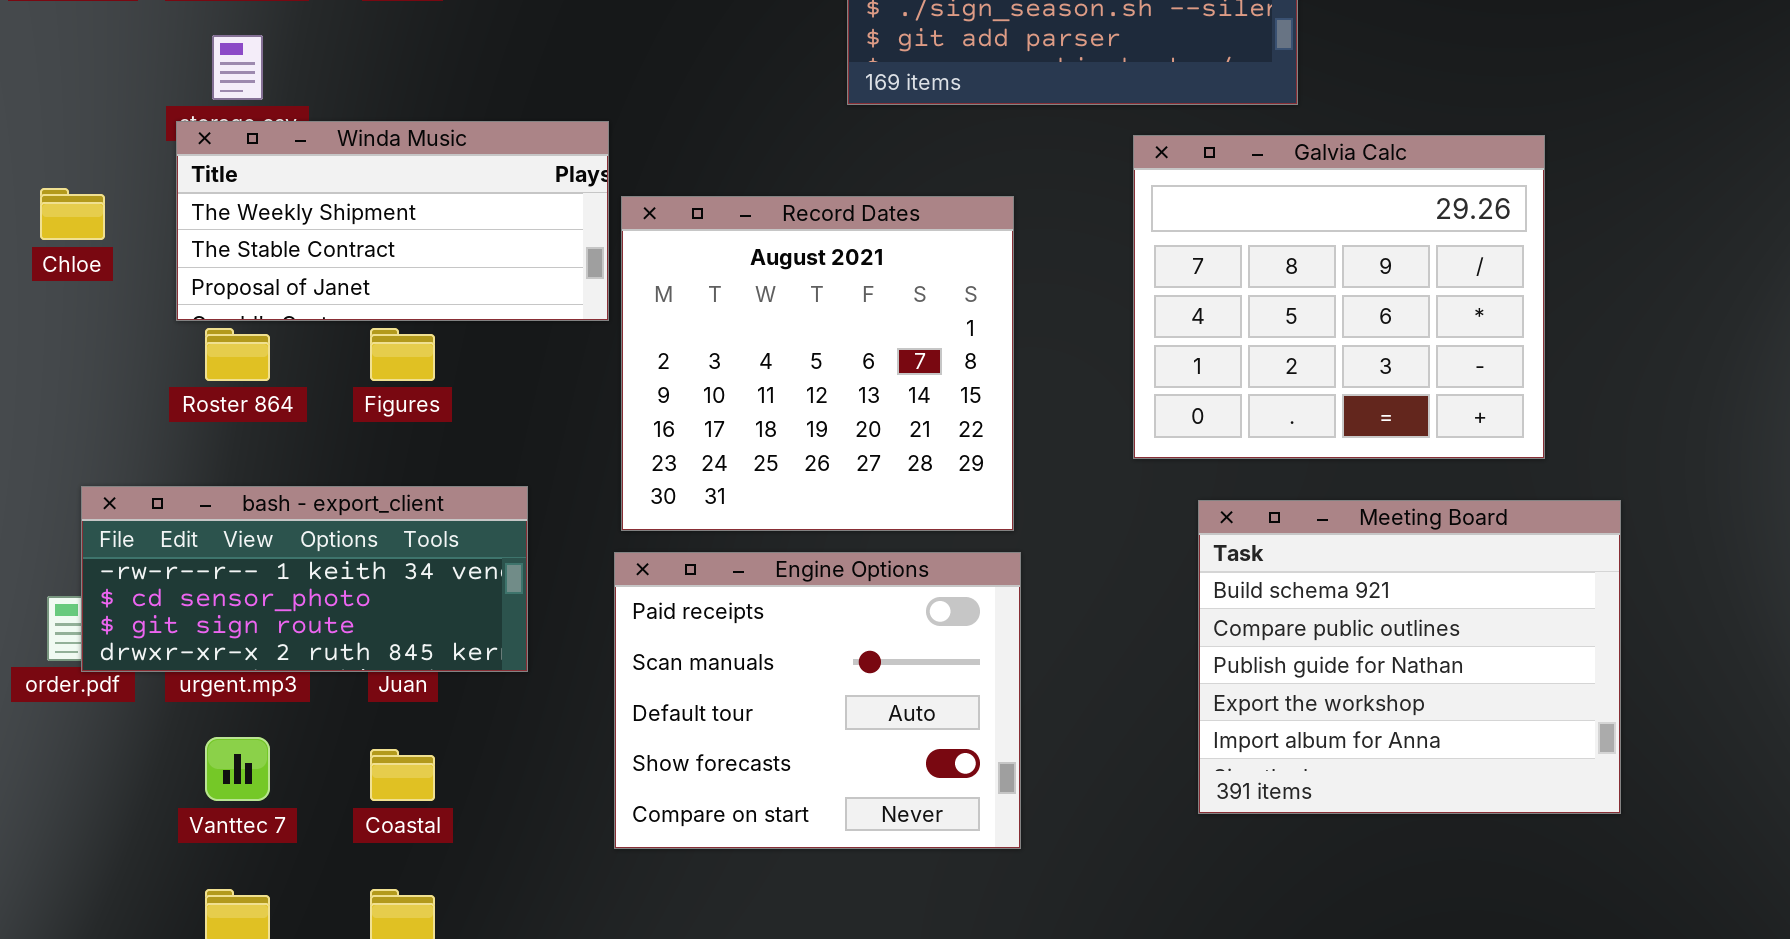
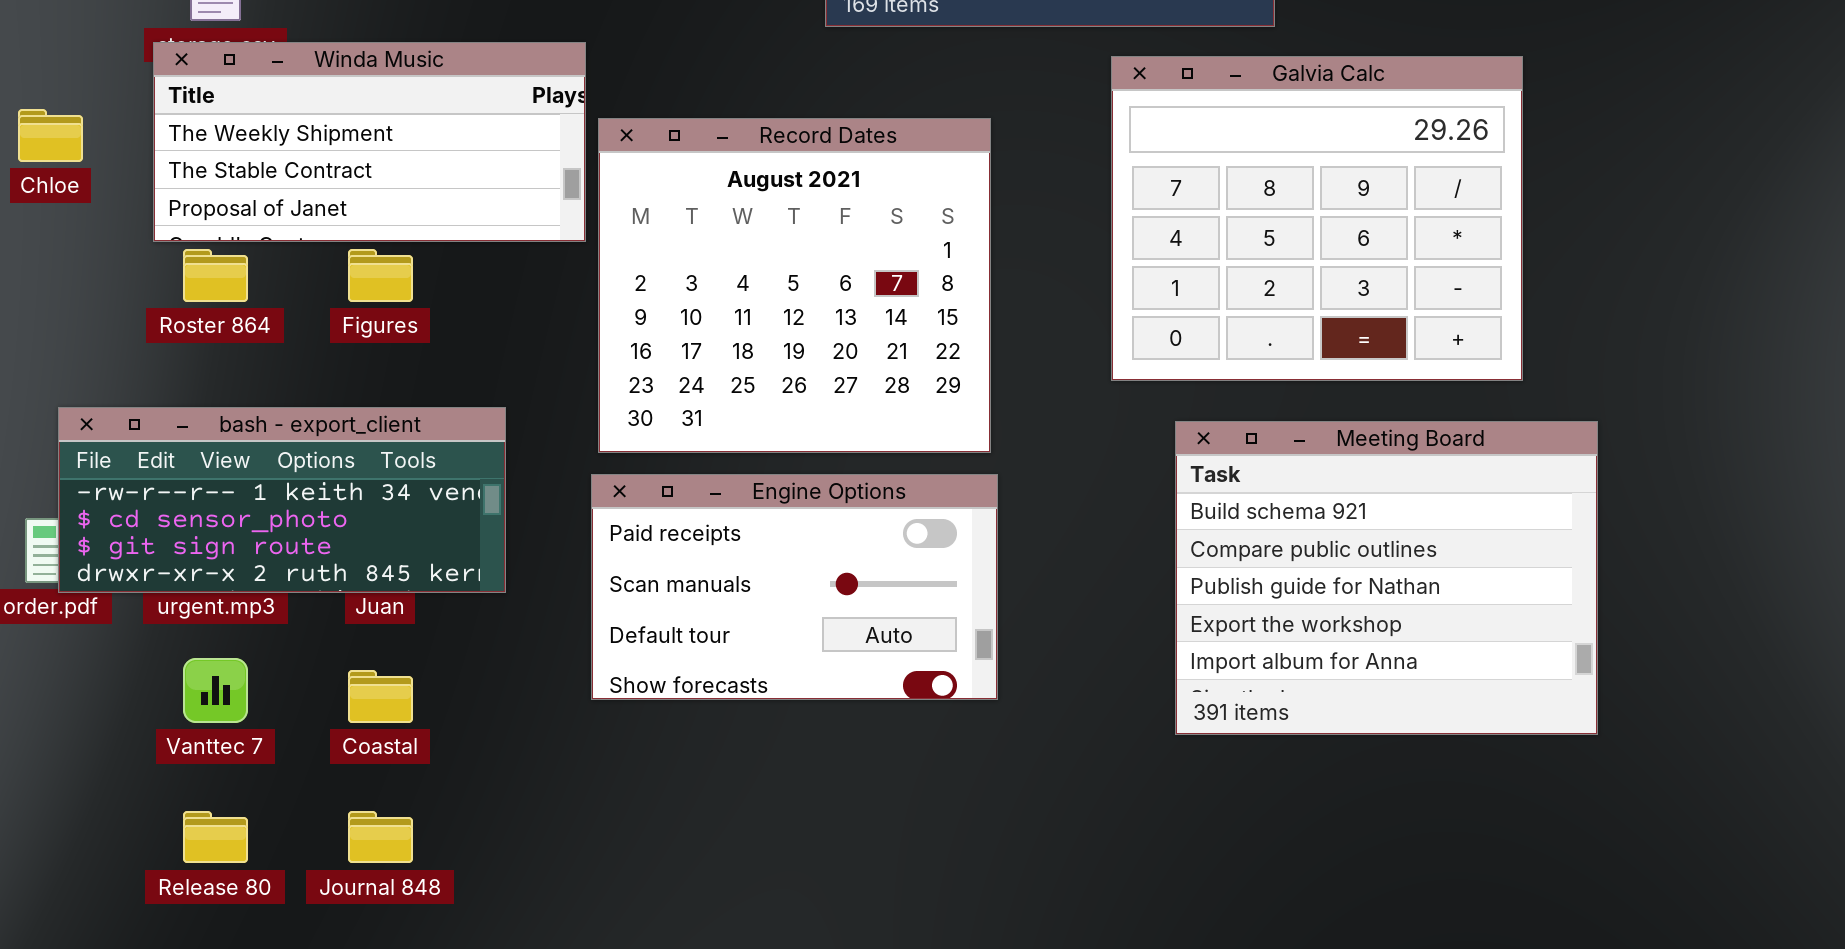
Engine Options: [614,552,1021,849] -> [591,474,998,700], resized

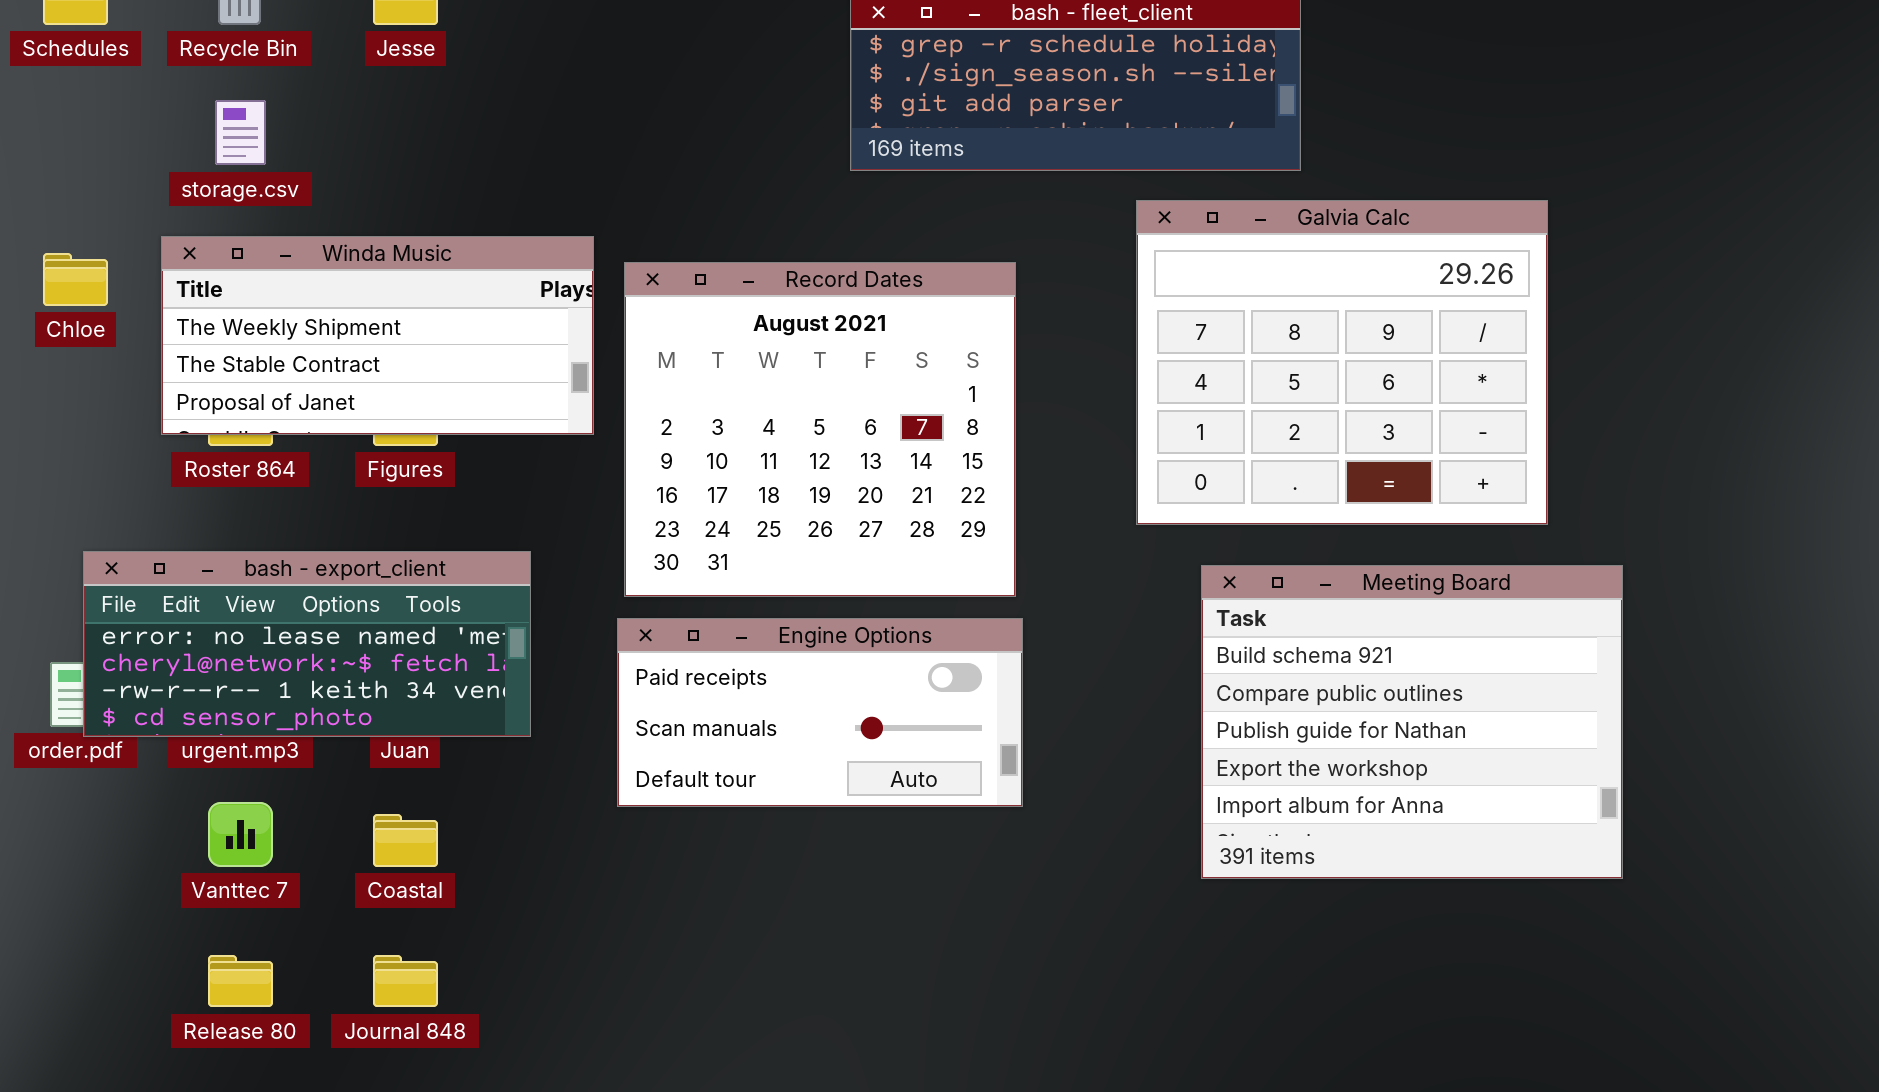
Winda Music: [153,42,586,242] -> [161,236,594,435], moved
bash - export_client: [58,407,506,593] -> [83,551,531,737], scrolled up 2 rows
Engine Options: [591,474,998,700] -> [617,618,1023,807], resized

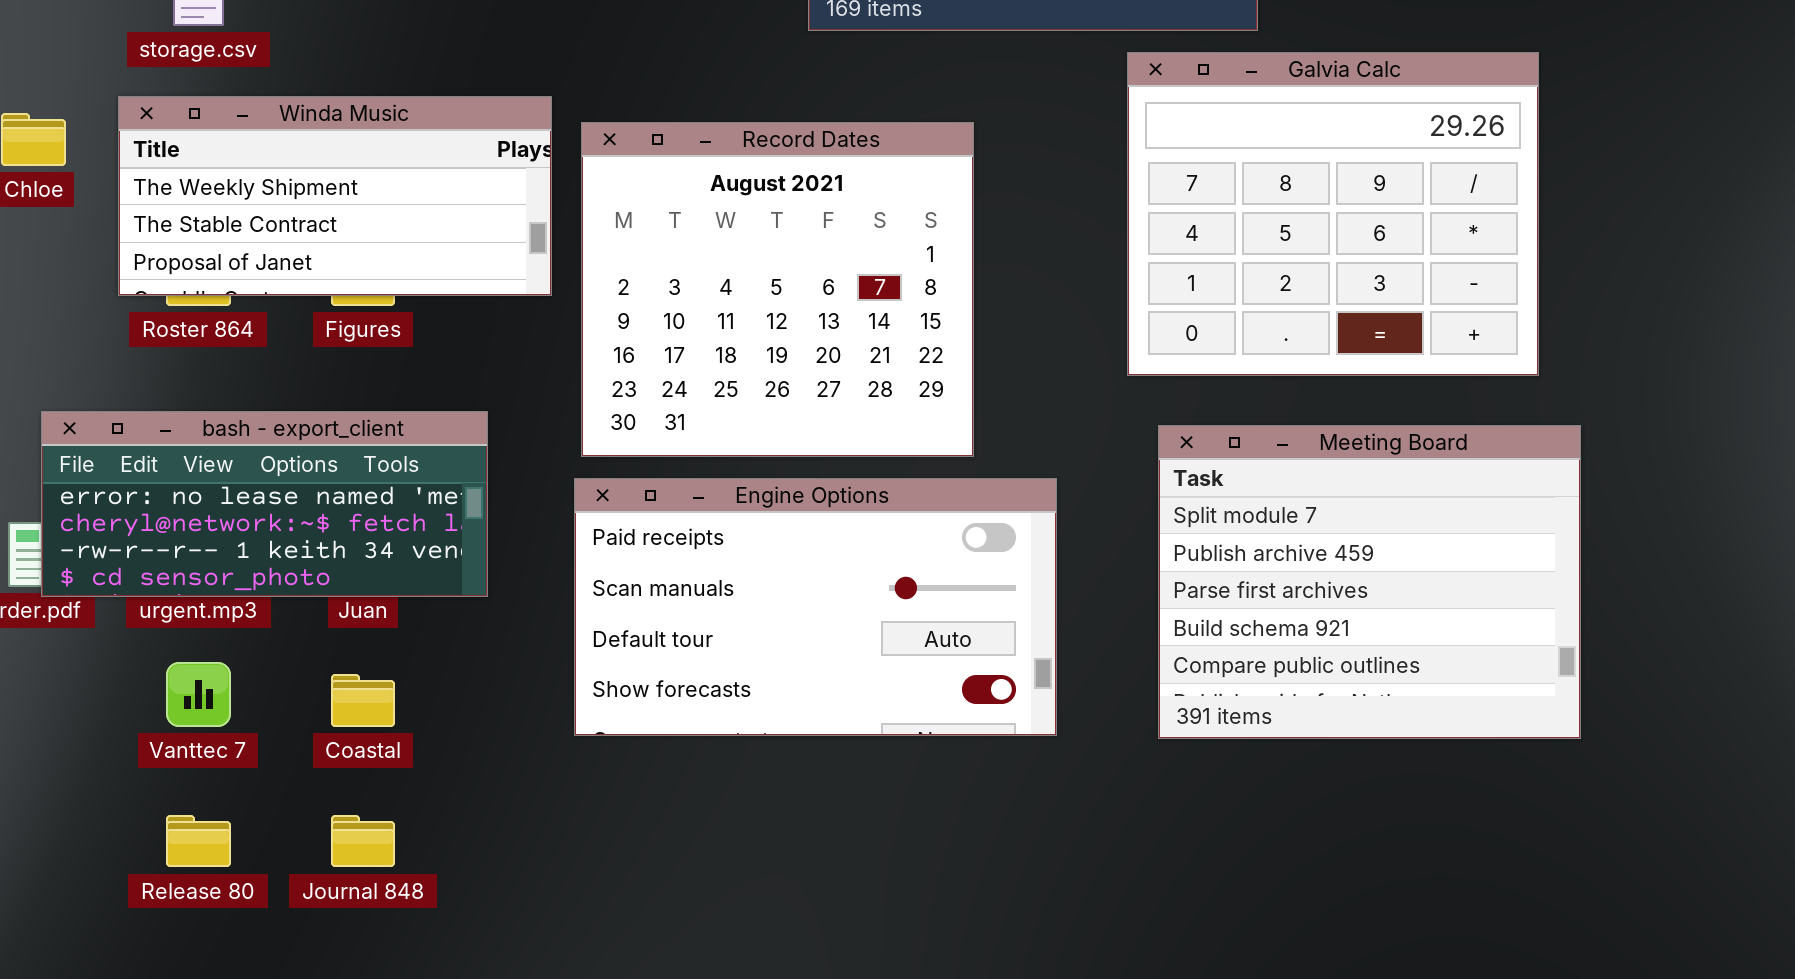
Galvia Calc: [1136,200,1548,525] -> [1127,52,1539,376], moved
Meeting Board: [1201,565,1623,879] -> [1158,425,1581,739], scrolled up 3 rows
Engine Options: [617,618,1023,807] -> [574,478,1057,736], resized

